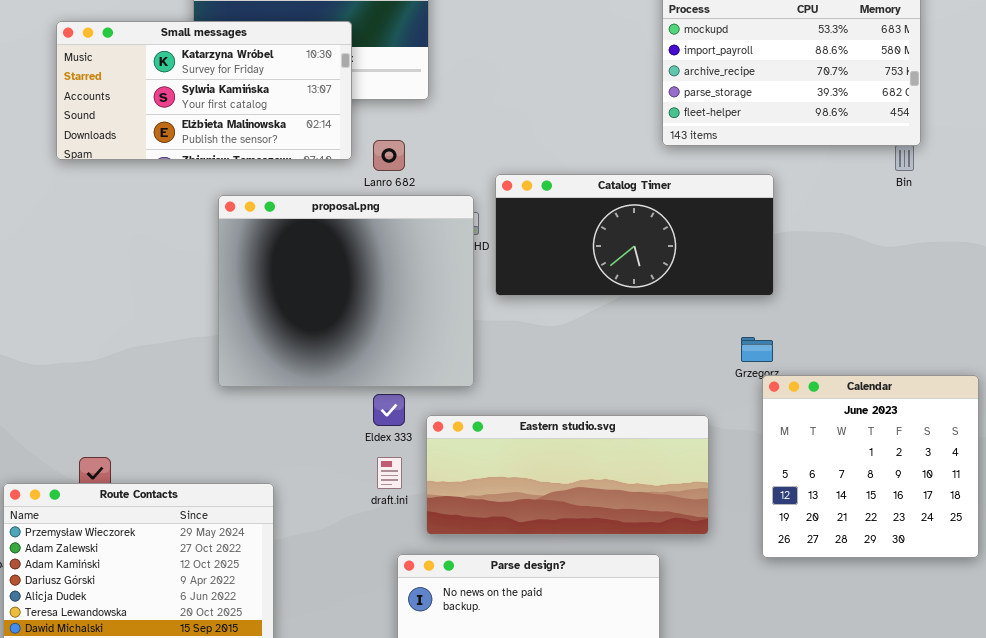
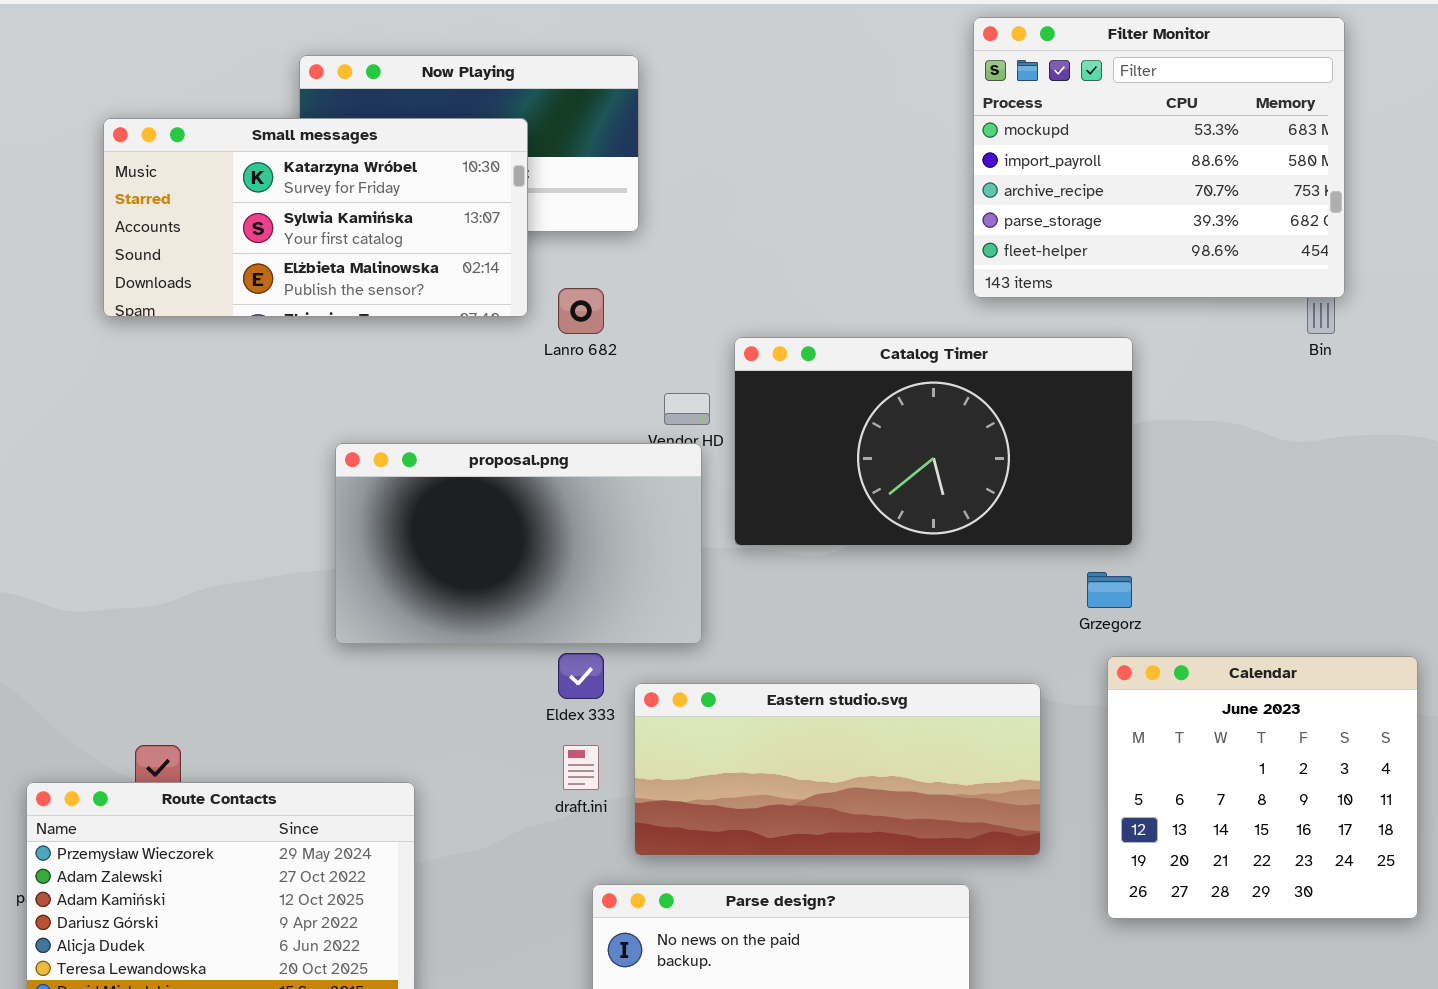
Catalog Timer: [495,174,774,296] -> [734,337,1133,546], resized
proposal.png: [218,195,474,387] -> [335,443,702,644], resized
Calendar: [762,375,979,558] -> [1107,656,1418,919], moved

